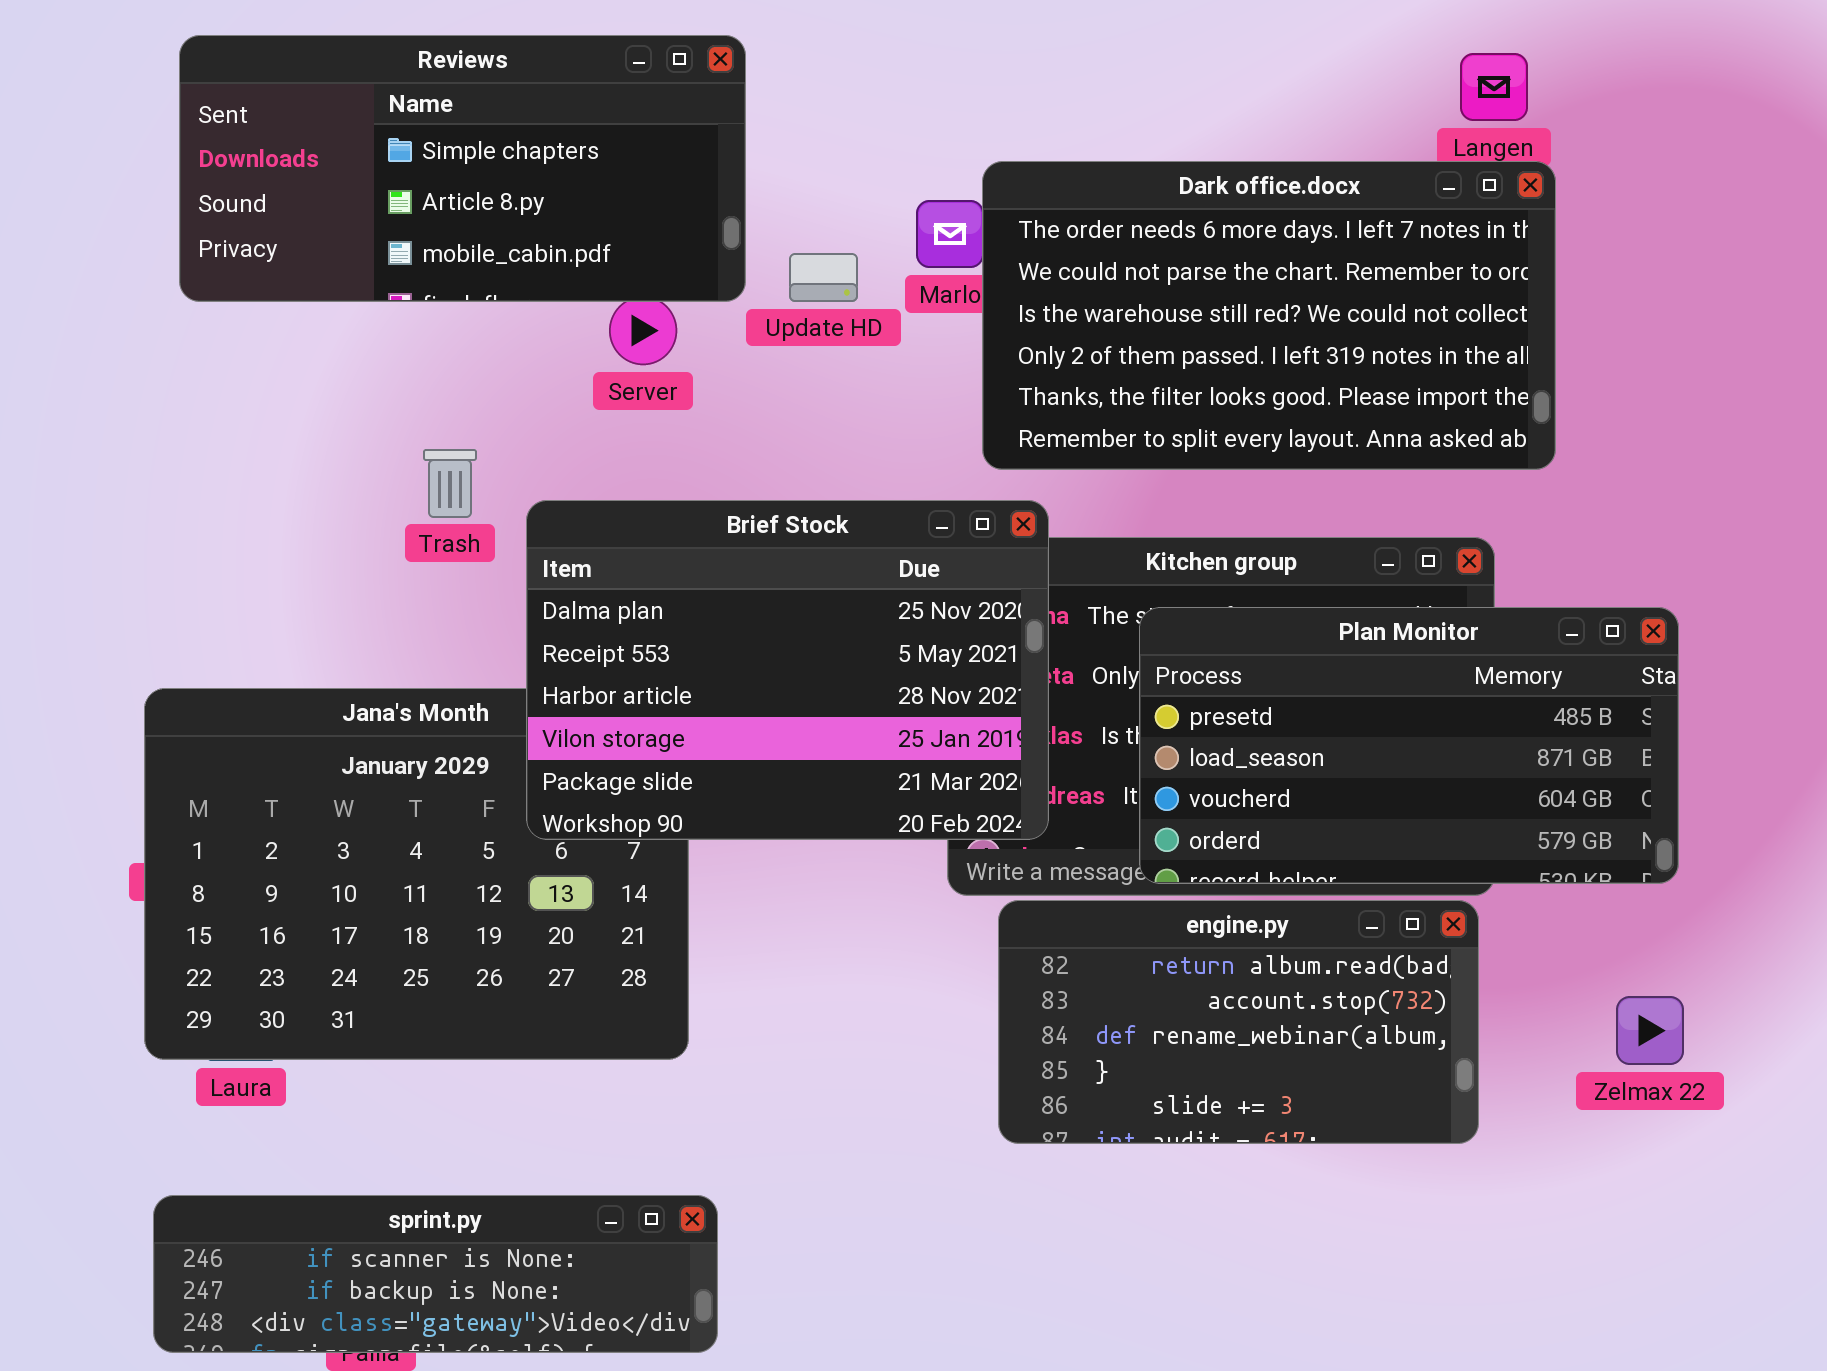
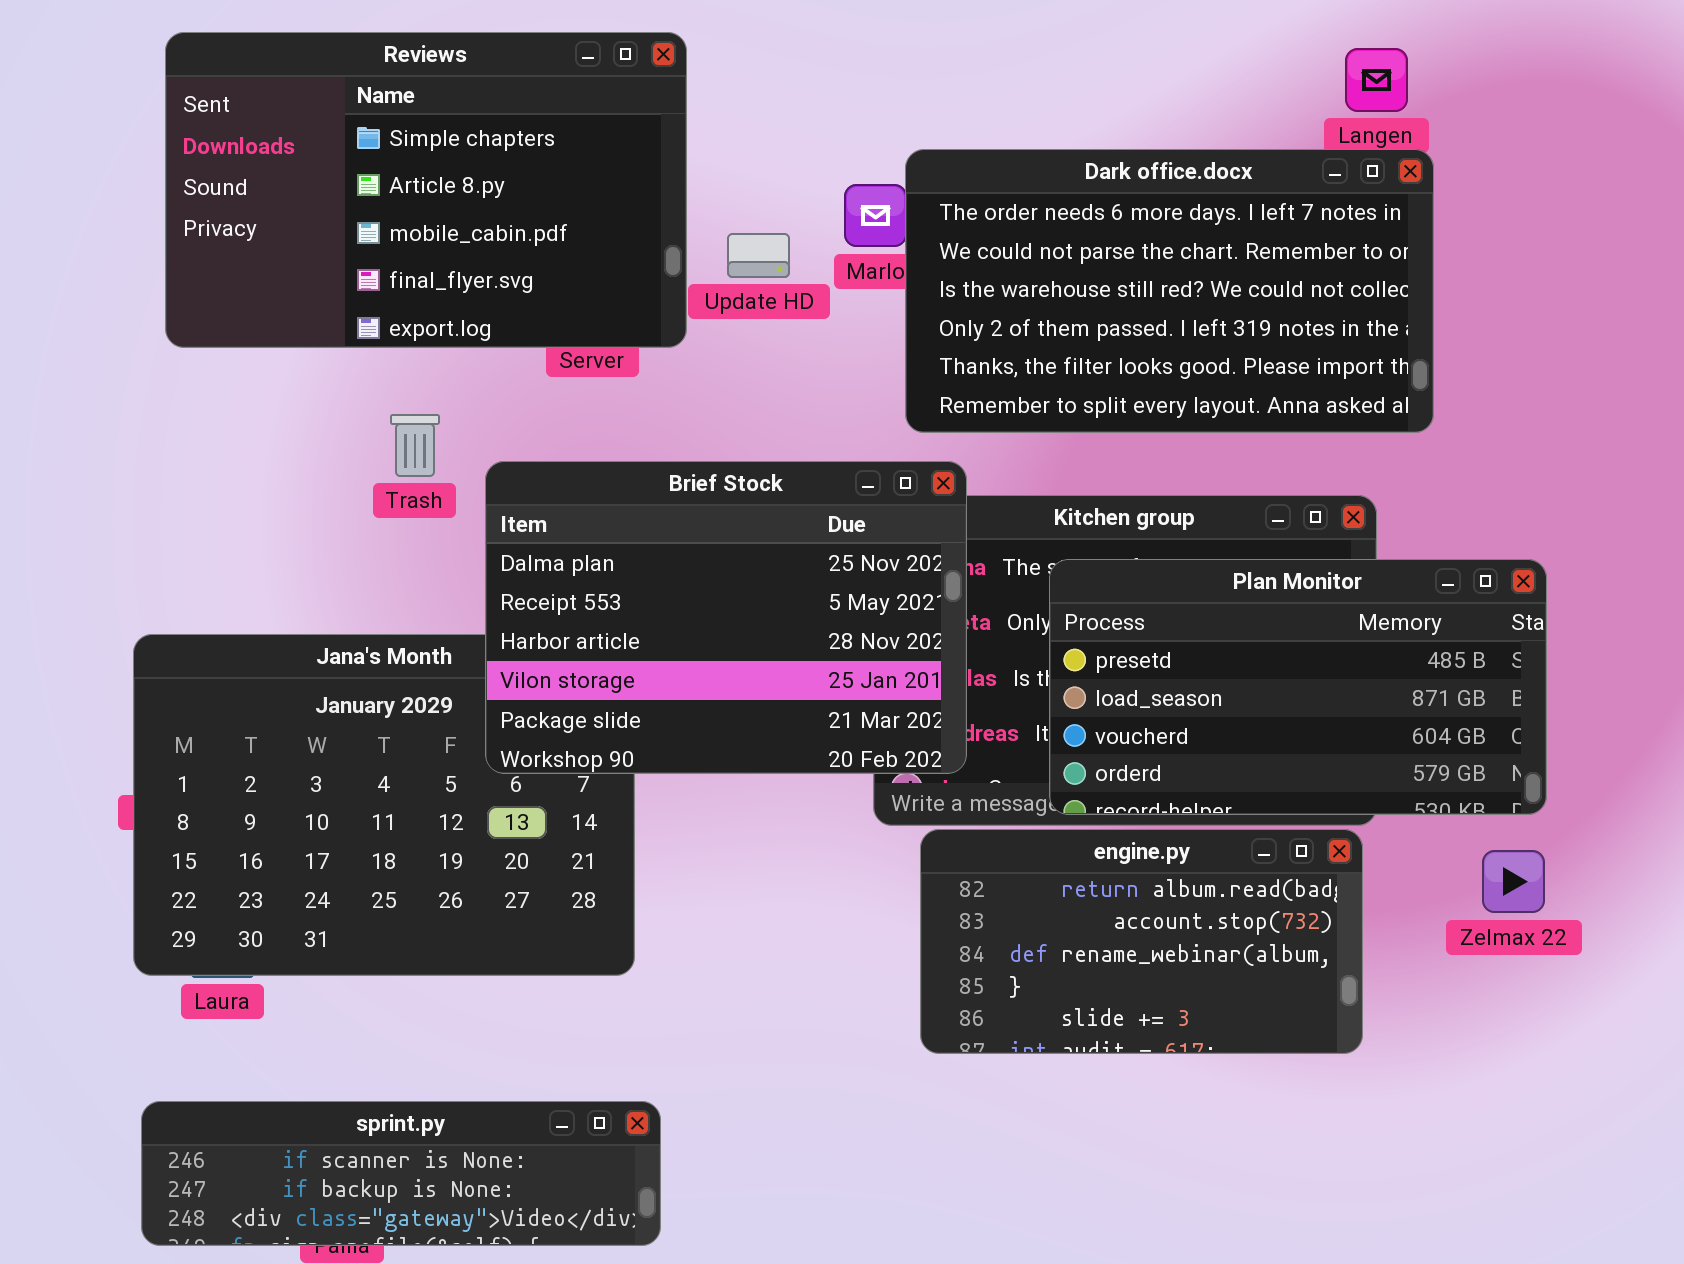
Reviews: [179,35,746,302] -> [165,32,687,348], resized
Zelmax 22: [1616,996,1684,1065] -> [1482,850,1545,913], moved

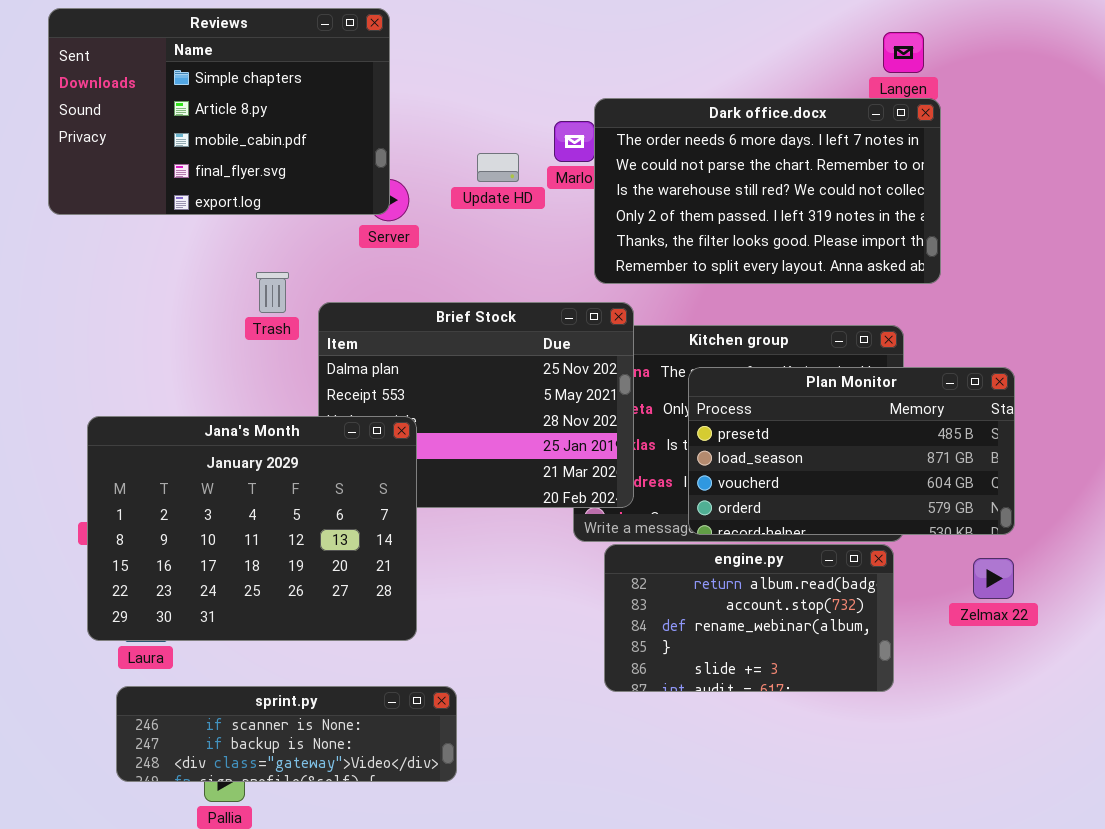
Reviews: [165,32,687,348] -> [48,8,390,215], moved
Jana's Month: [133,634,635,976] -> [87,416,417,641], raised
sprint.py: [141,1101,661,1246] -> [116,686,457,782], moved

